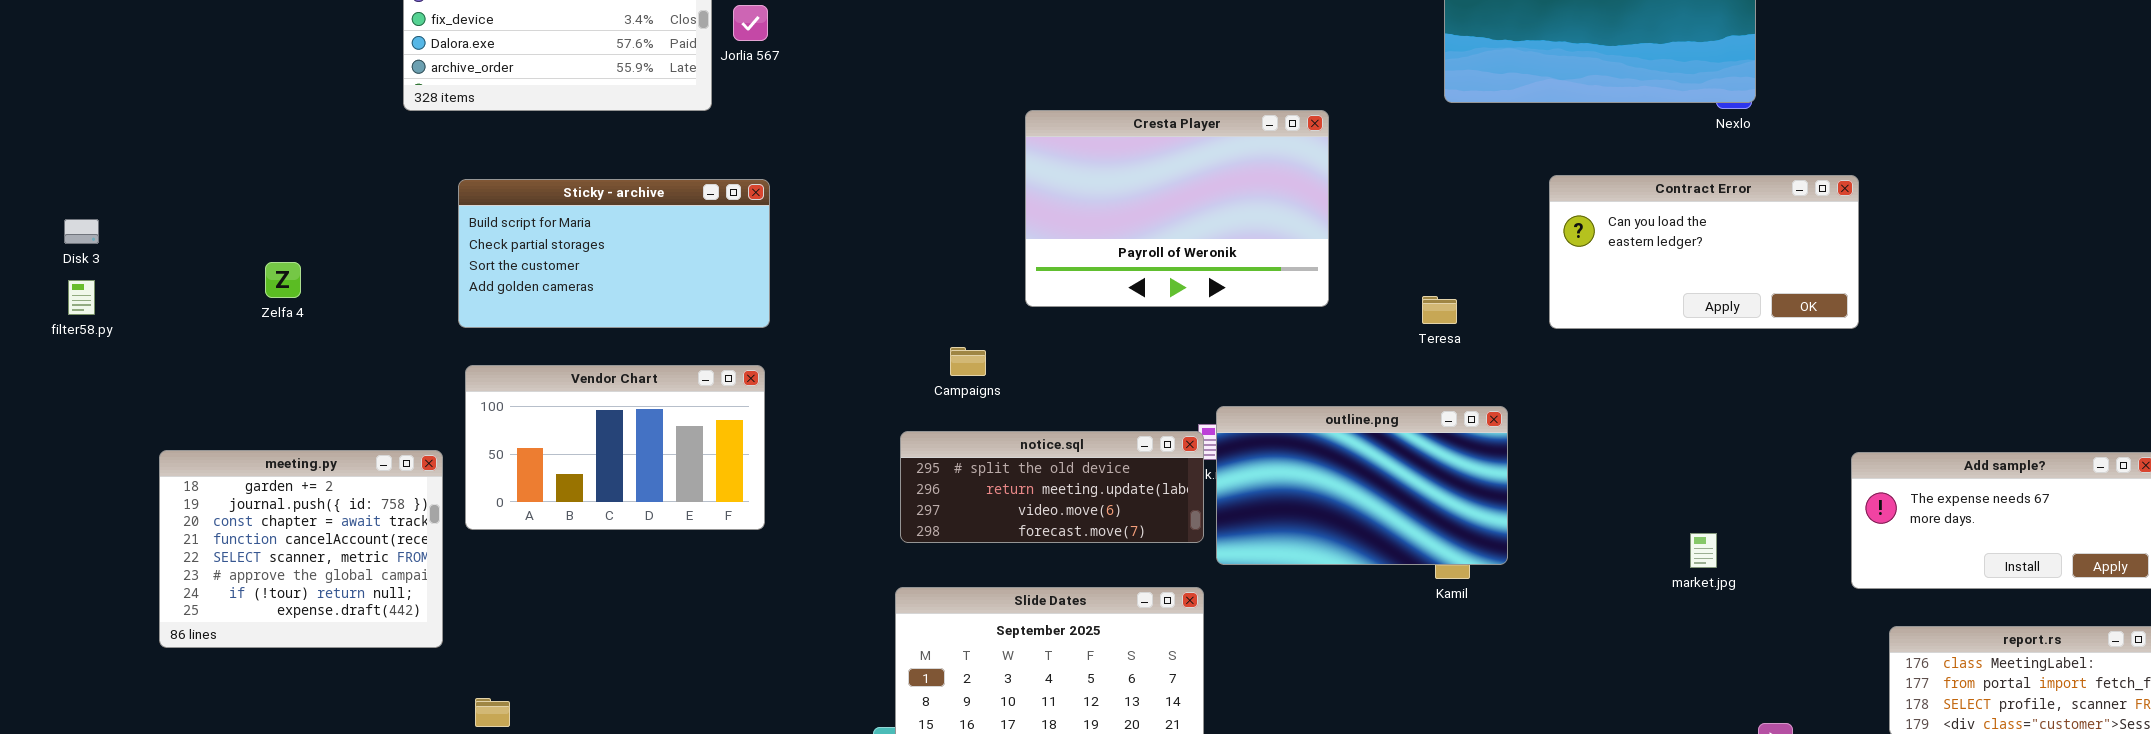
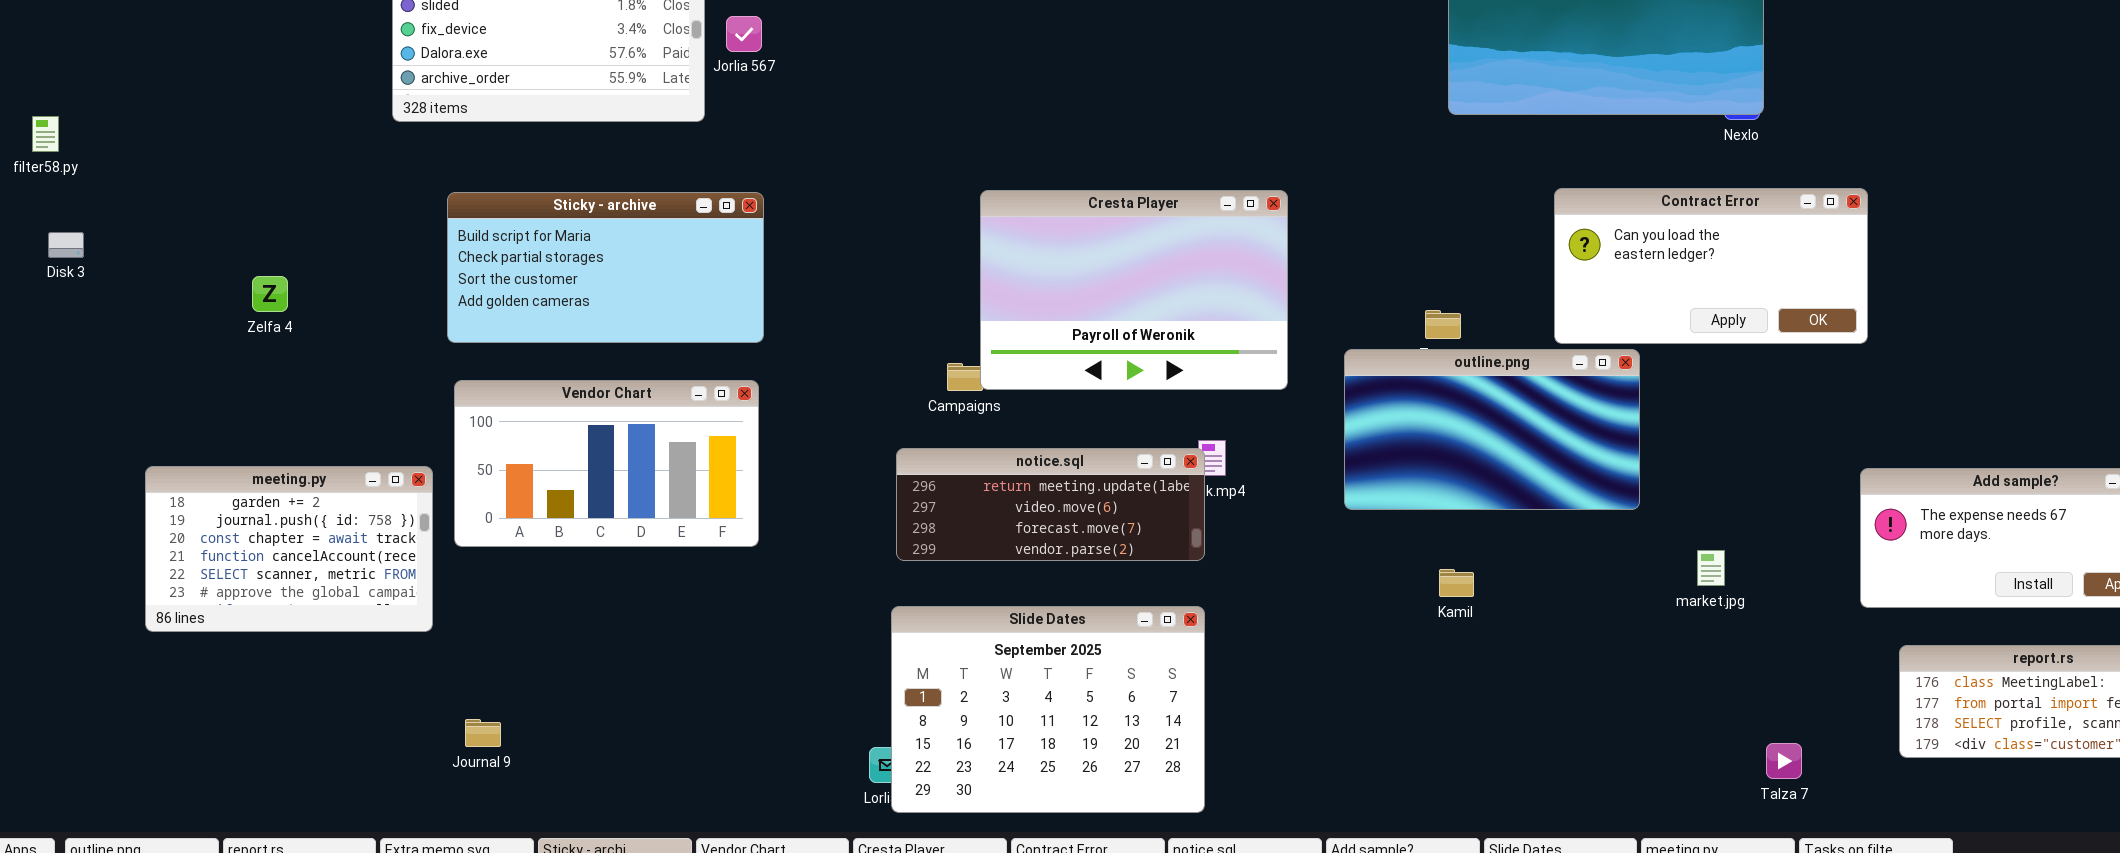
Cresta Player: [1025,110,1329,307] -> [980,190,1288,390], moved
filter58.py: [68,280,95,315] -> [32,116,59,152], moved
outline.png: [1216,406,1508,565] -> [1344,349,1640,510], moved
notice.sql: [900,431,1204,543] -> [896,448,1205,561], scrolled down 1 row
meeting.py: [159,450,443,648] -> [145,466,433,632], resized

